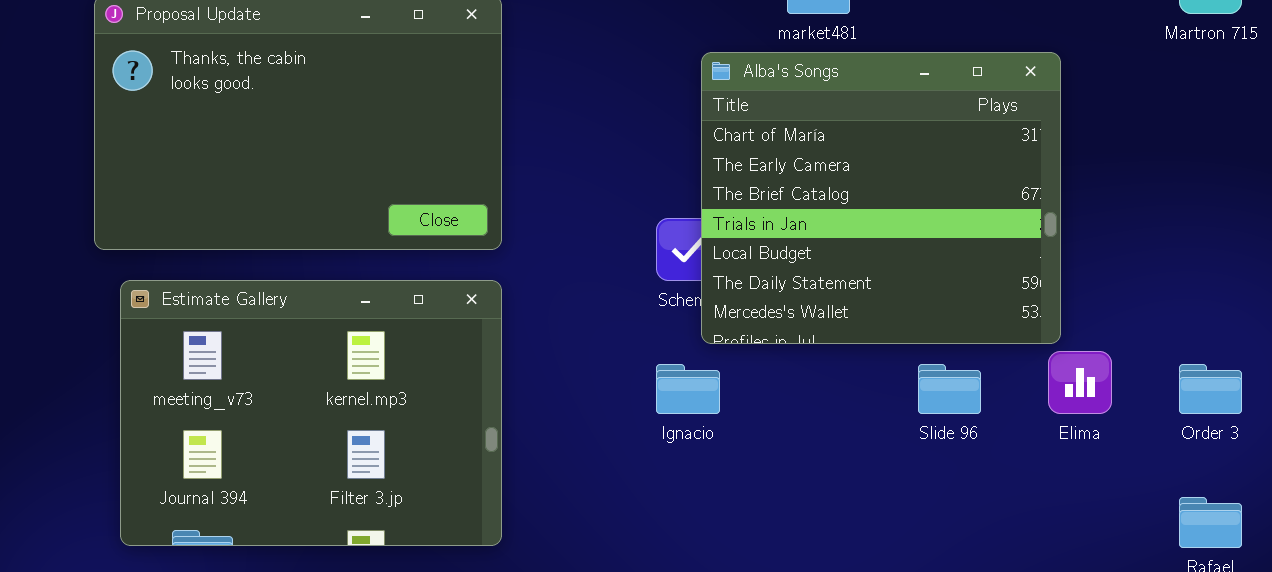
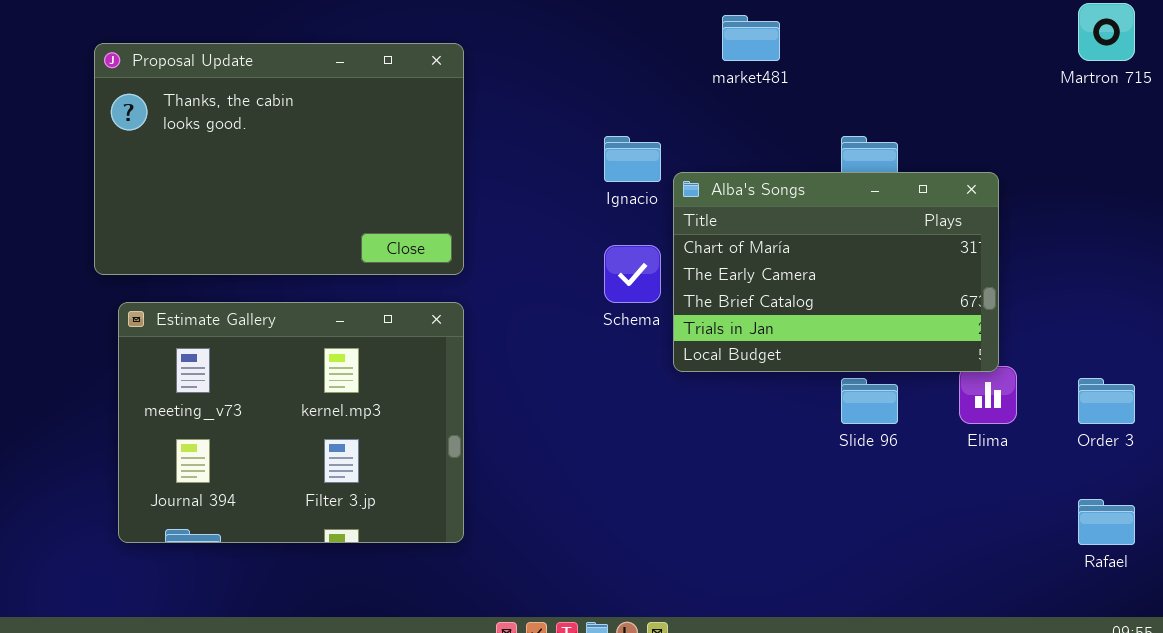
Alba's Songs: [701,52,1061,344] -> [673,172,999,372], moved, resized
Ignacio: [656,364,720,414] -> [604,136,661,182], moved

